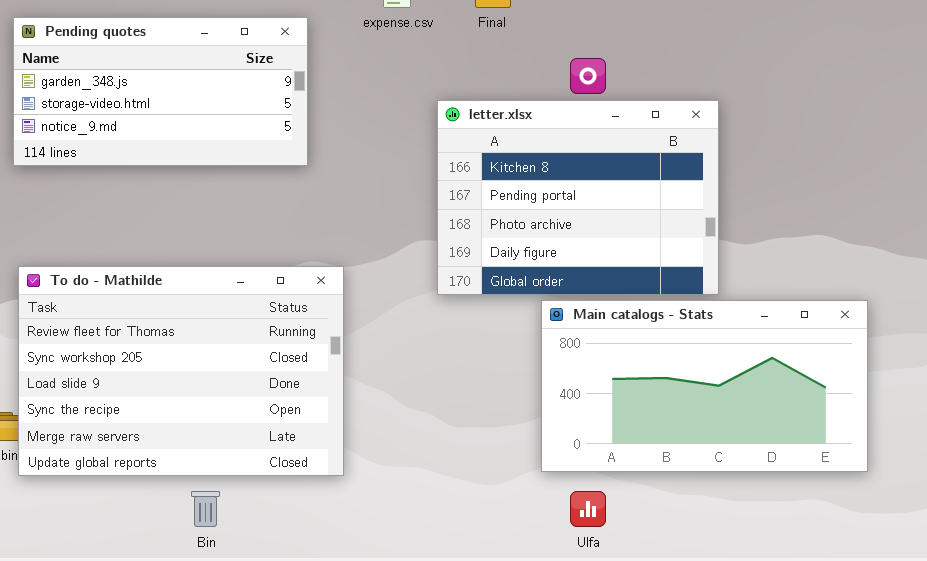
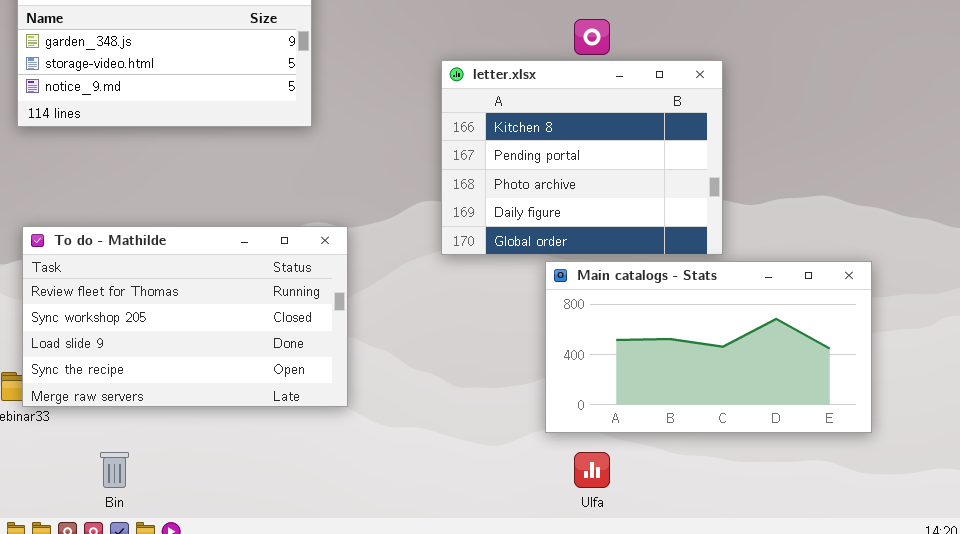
To do - Mathilde: [18,266,344,476] -> [22,226,348,407], resized
Bin: [191,491,220,527] -> [100,452,129,488], moved

